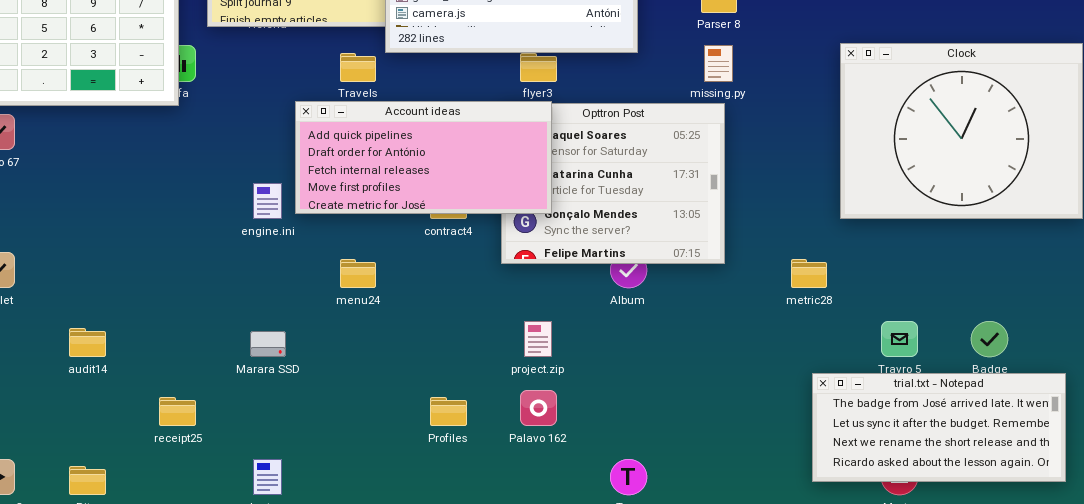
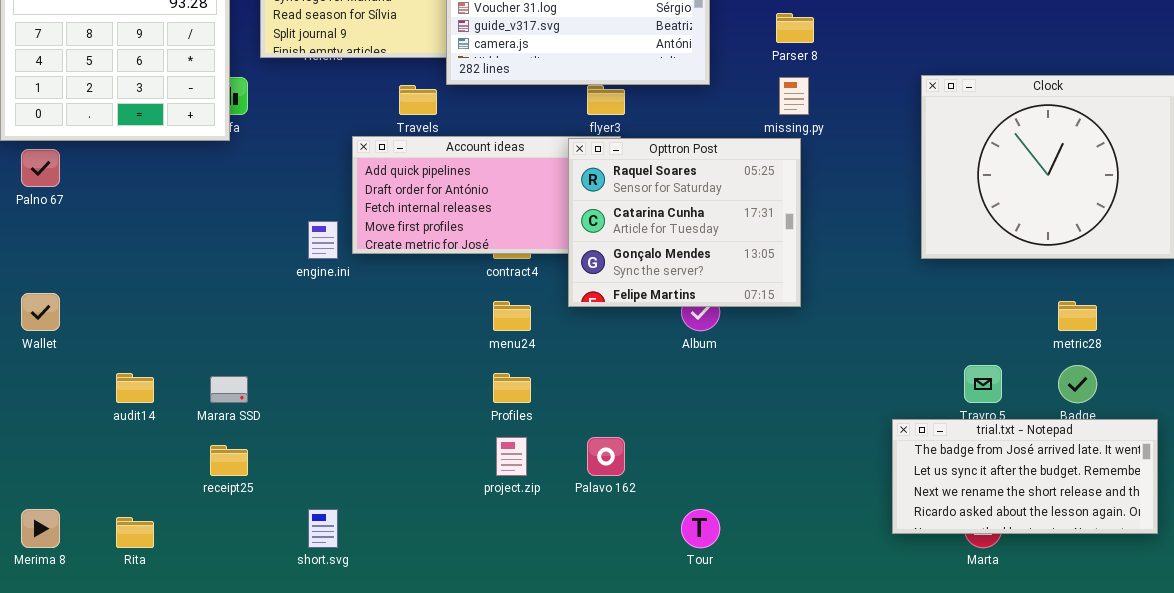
Opttron Post: [501,103,725,264] -> [568,138,801,307], raised
menu24: [340,259,376,288] -> [493,301,531,331], moved
metric28: [791,259,827,288] -> [1058,301,1097,331], moved
project.zip: [524,321,552,357] -> [496,437,527,476], moved
Marara SSD: [250,331,286,357] -> [210,376,248,403], moved
Profiles: [430,397,467,426] -> [493,373,531,403], moved

